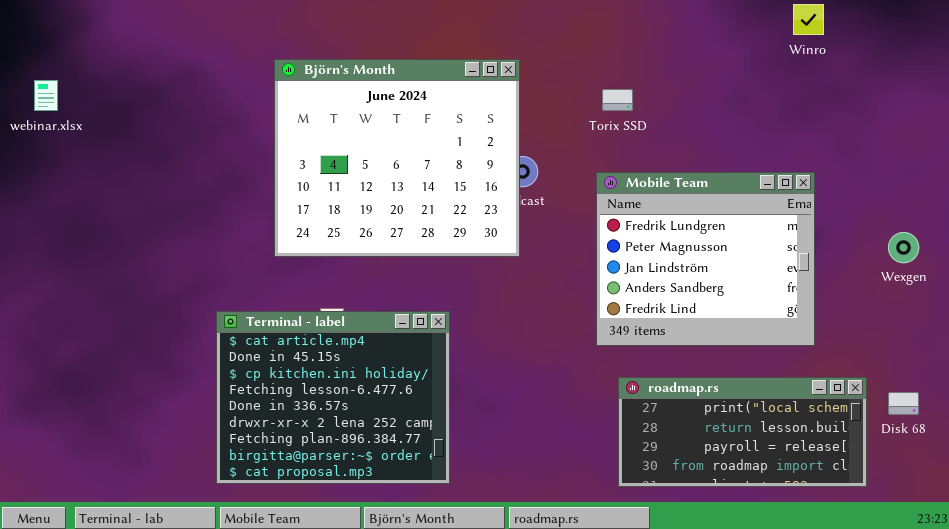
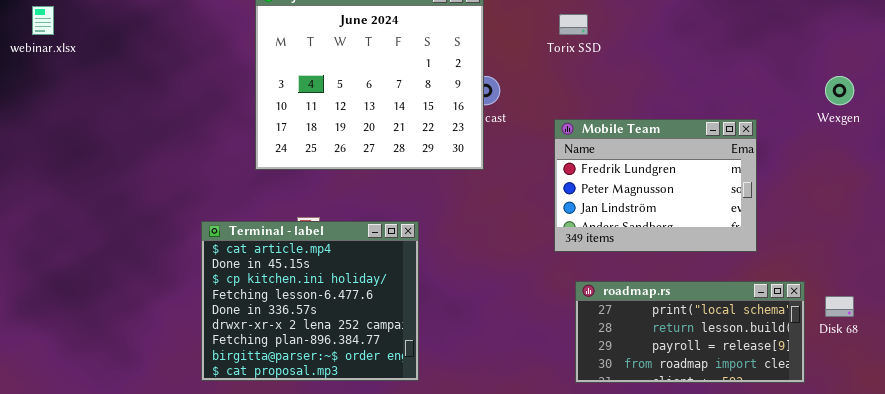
Mobile Team: [596,172,815,346] -> [554,119,757,252], resized
Wexgen: [888,232,919,263] -> [825,76,854,105], moved

